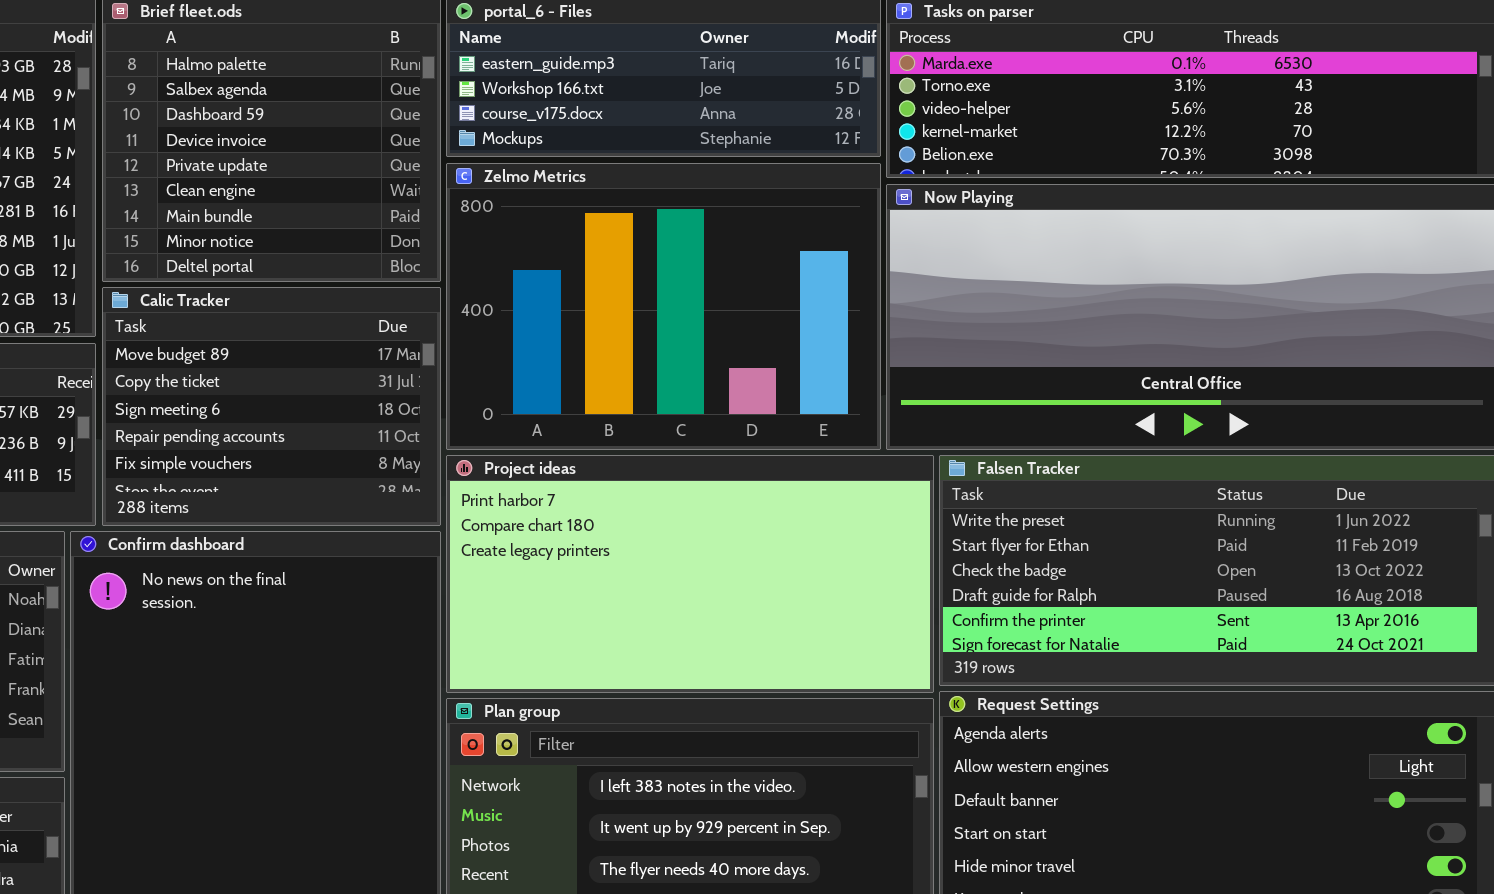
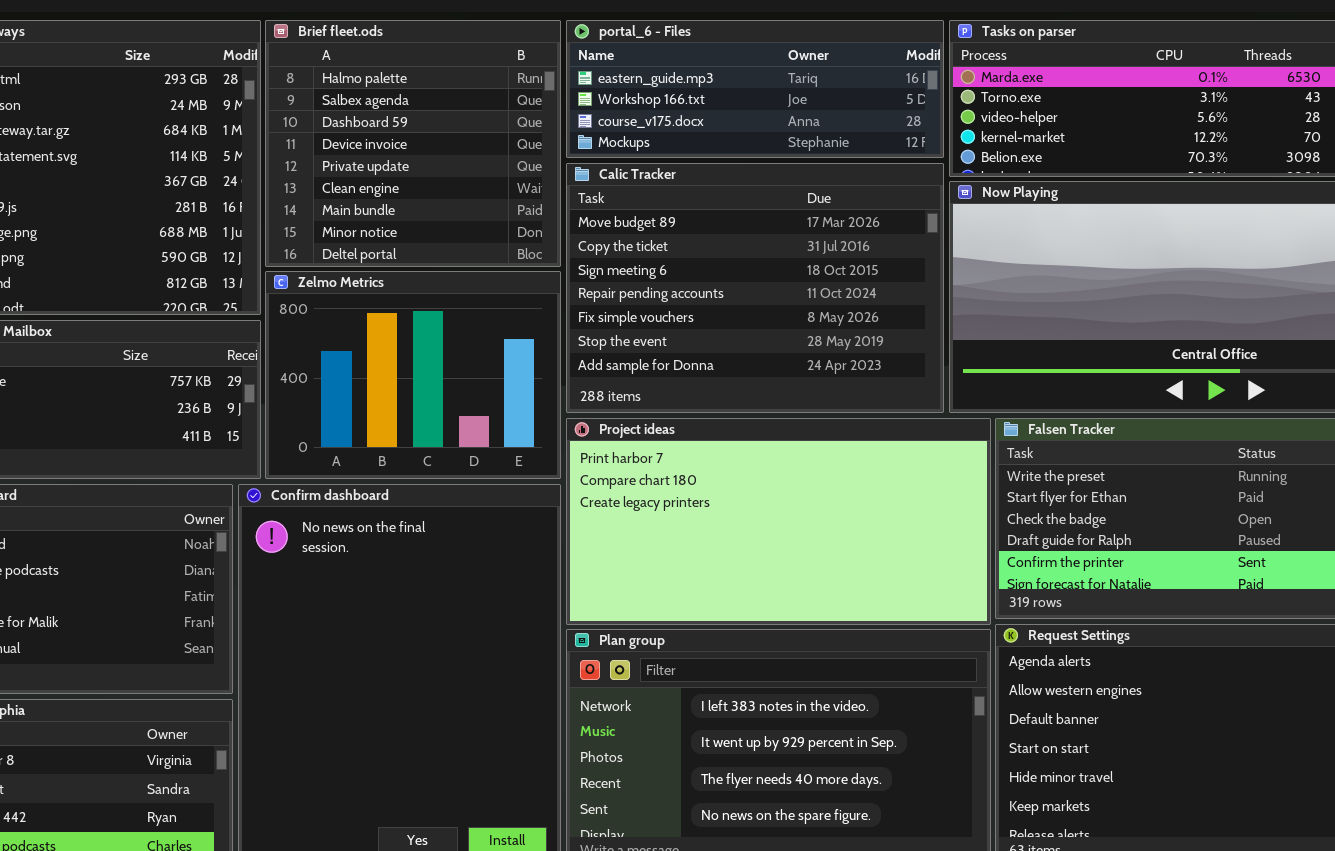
Zelmo Metrics: [446,163,881,450] -> [265,271,561,479], moved, resized
Calic Tracker: [102,287,441,526] -> [566,163,944,413], moved, resized

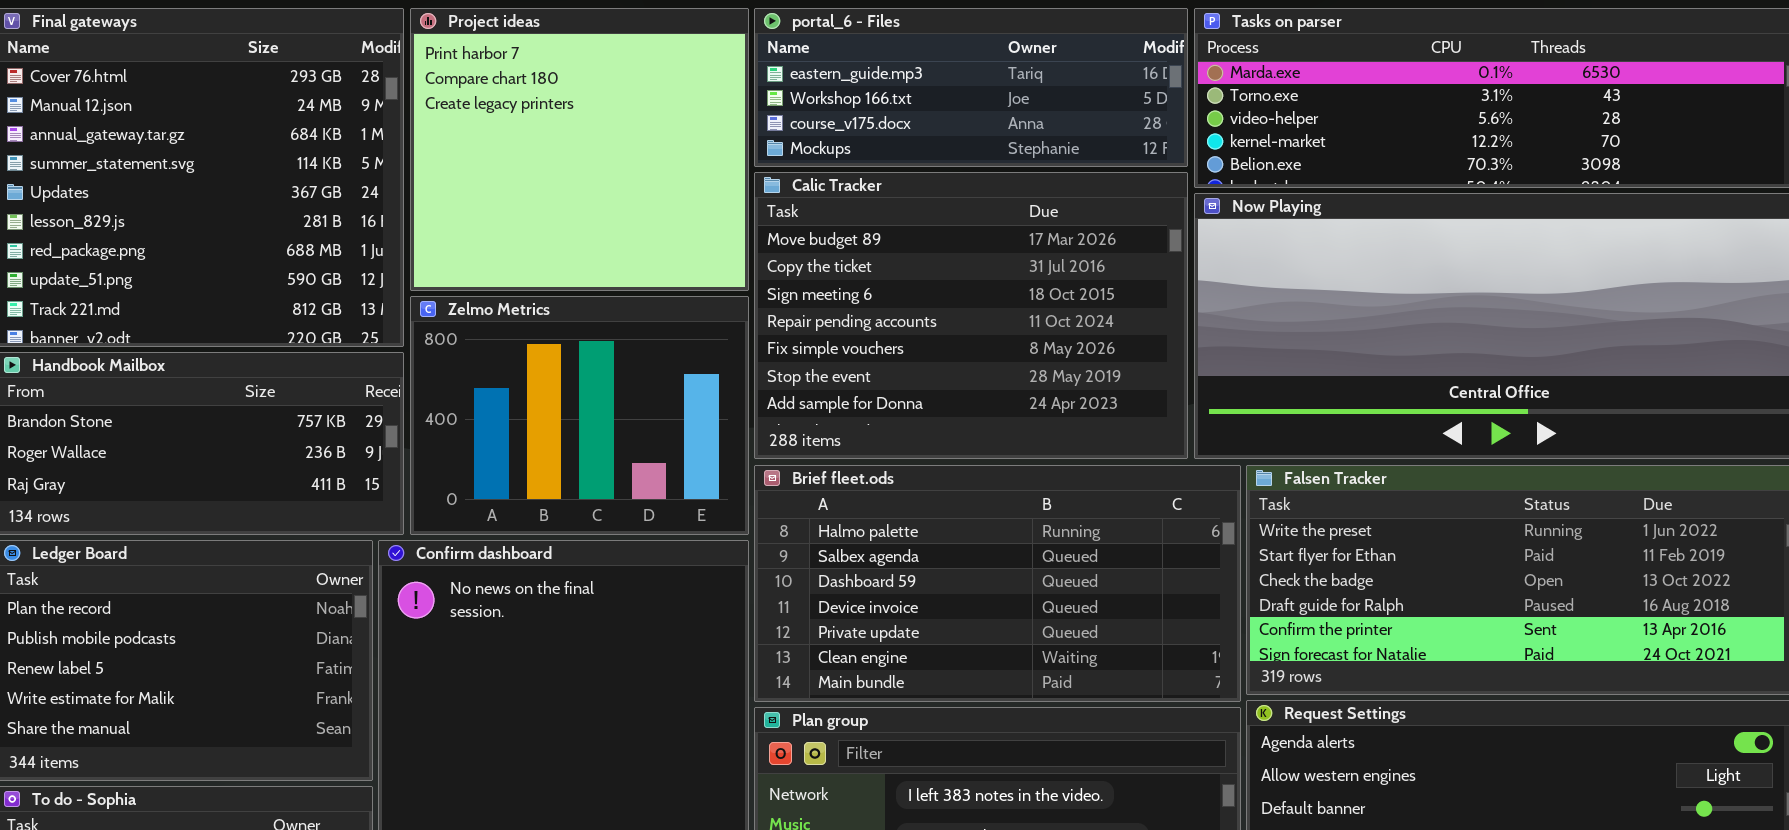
Brief fleet.ods: [265,20,561,267] -> [754,465,1241,702], moved, resized
Project ideas: [566,418,991,625] -> [410,8,749,291], moved, resized

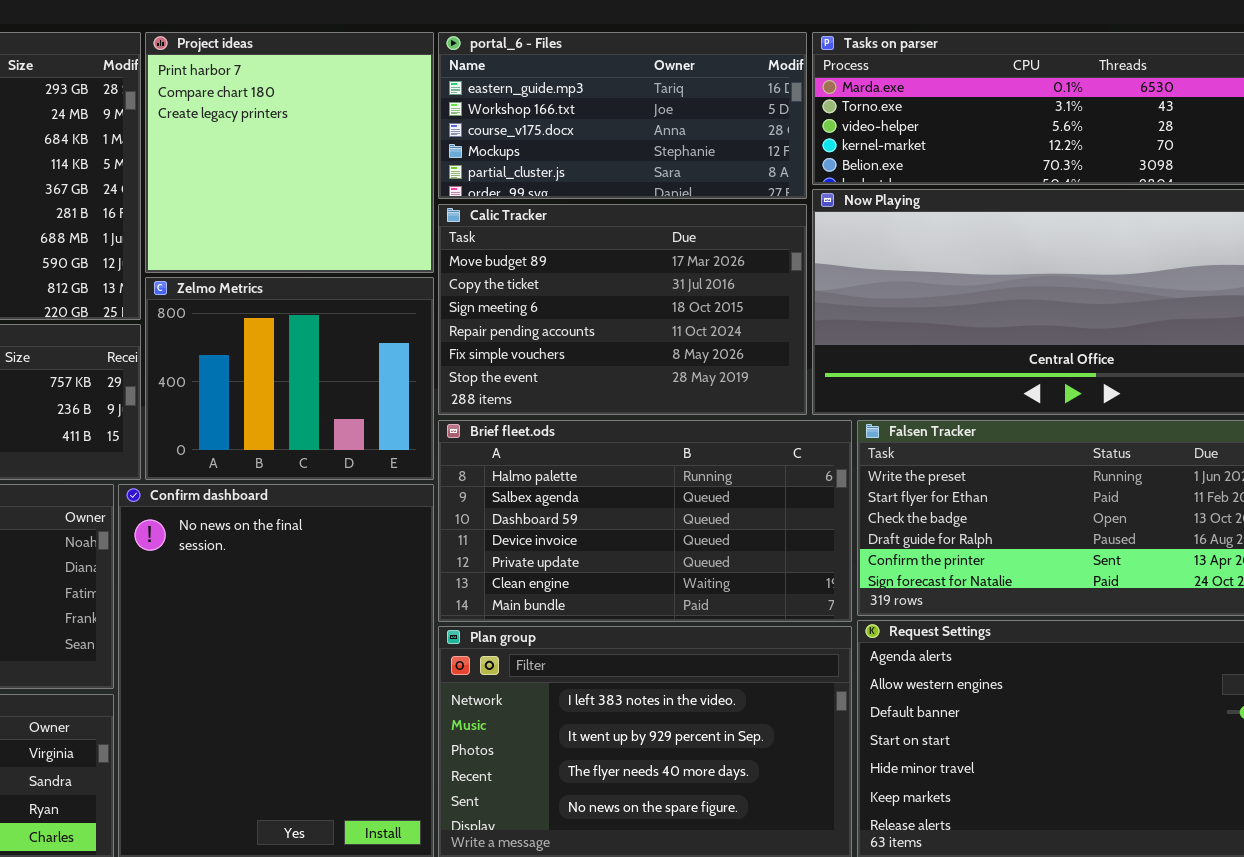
portal_6 - Files: [754,8,1188,167] -> [438,32,807,199], resized
Calic Tracker: [754,172,1188,459] -> [438,204,807,415], resized

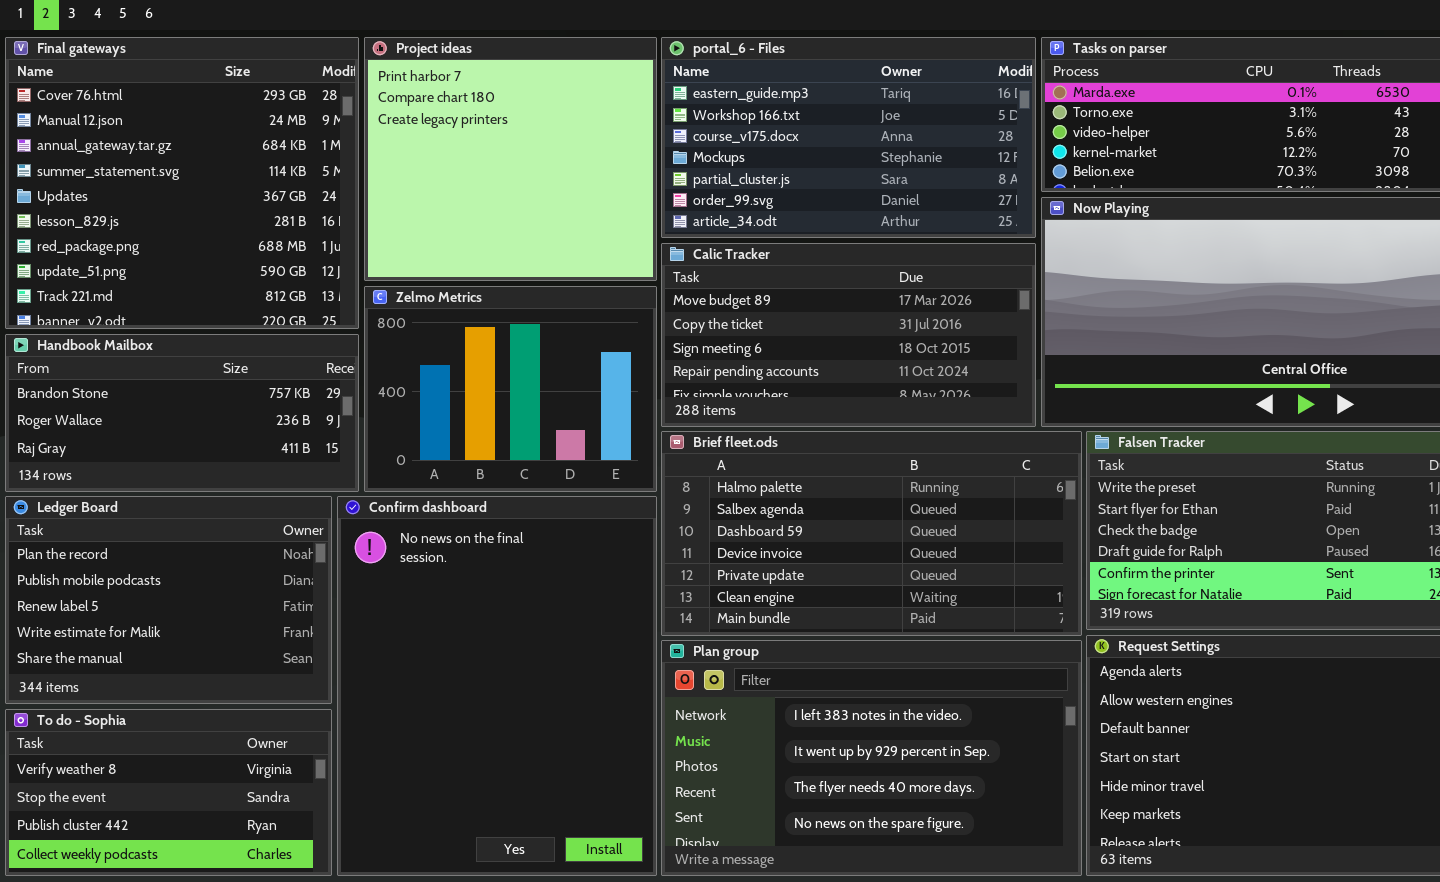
portal_6 - Files: [438,32,807,199] -> [661,37,1036,238], resized
Calic Tracker: [438,204,807,415] -> [661,243,1036,427], resized

